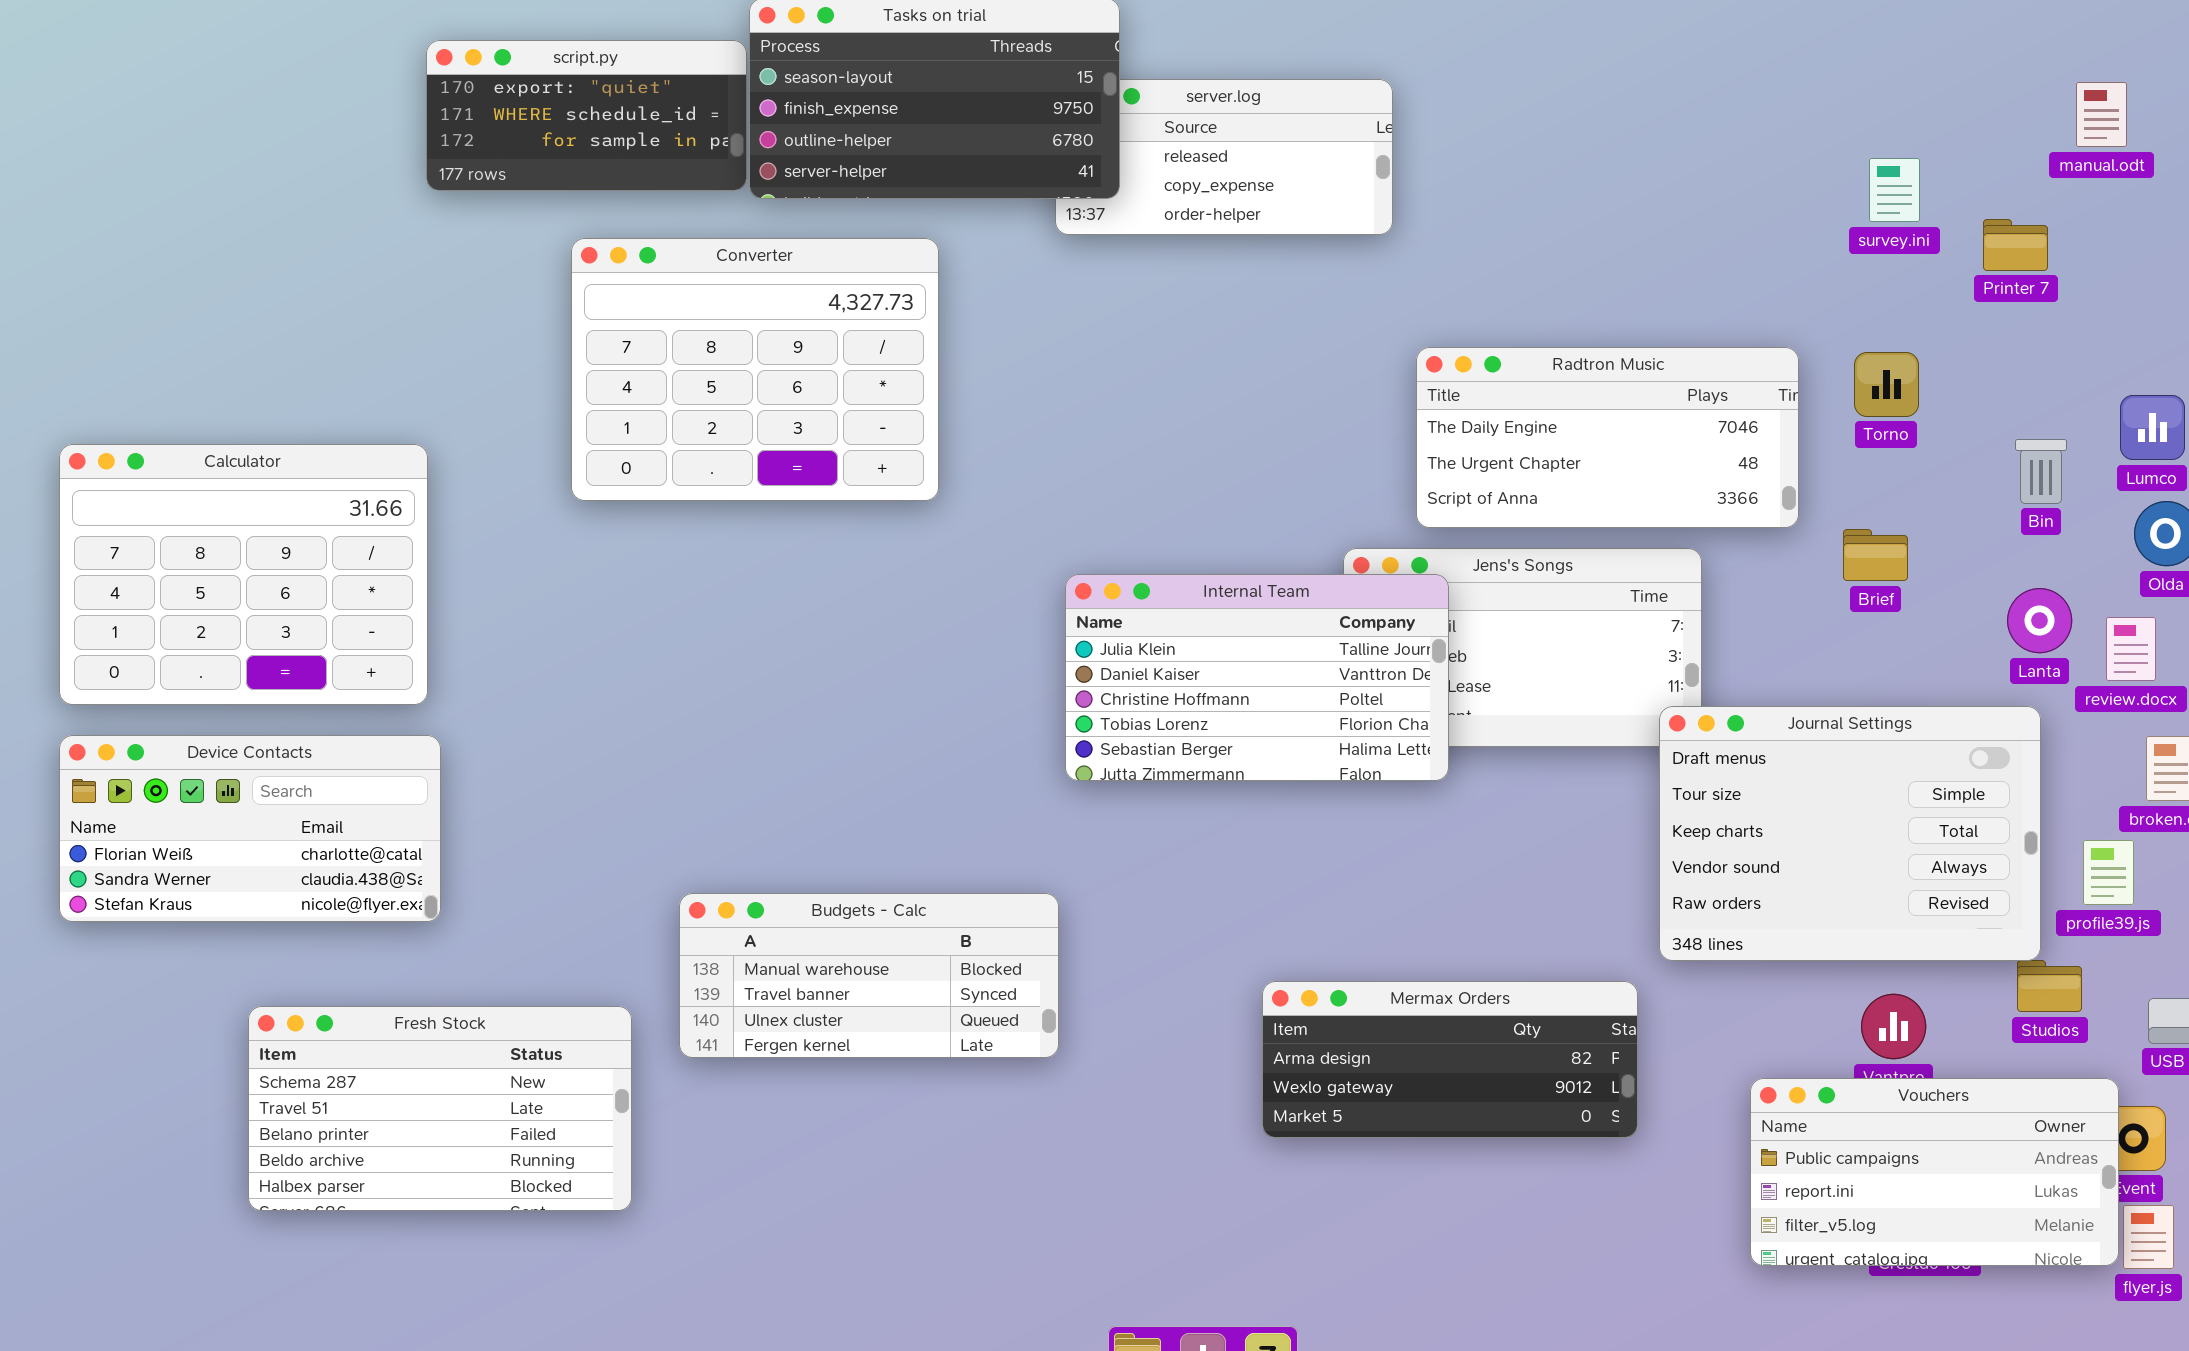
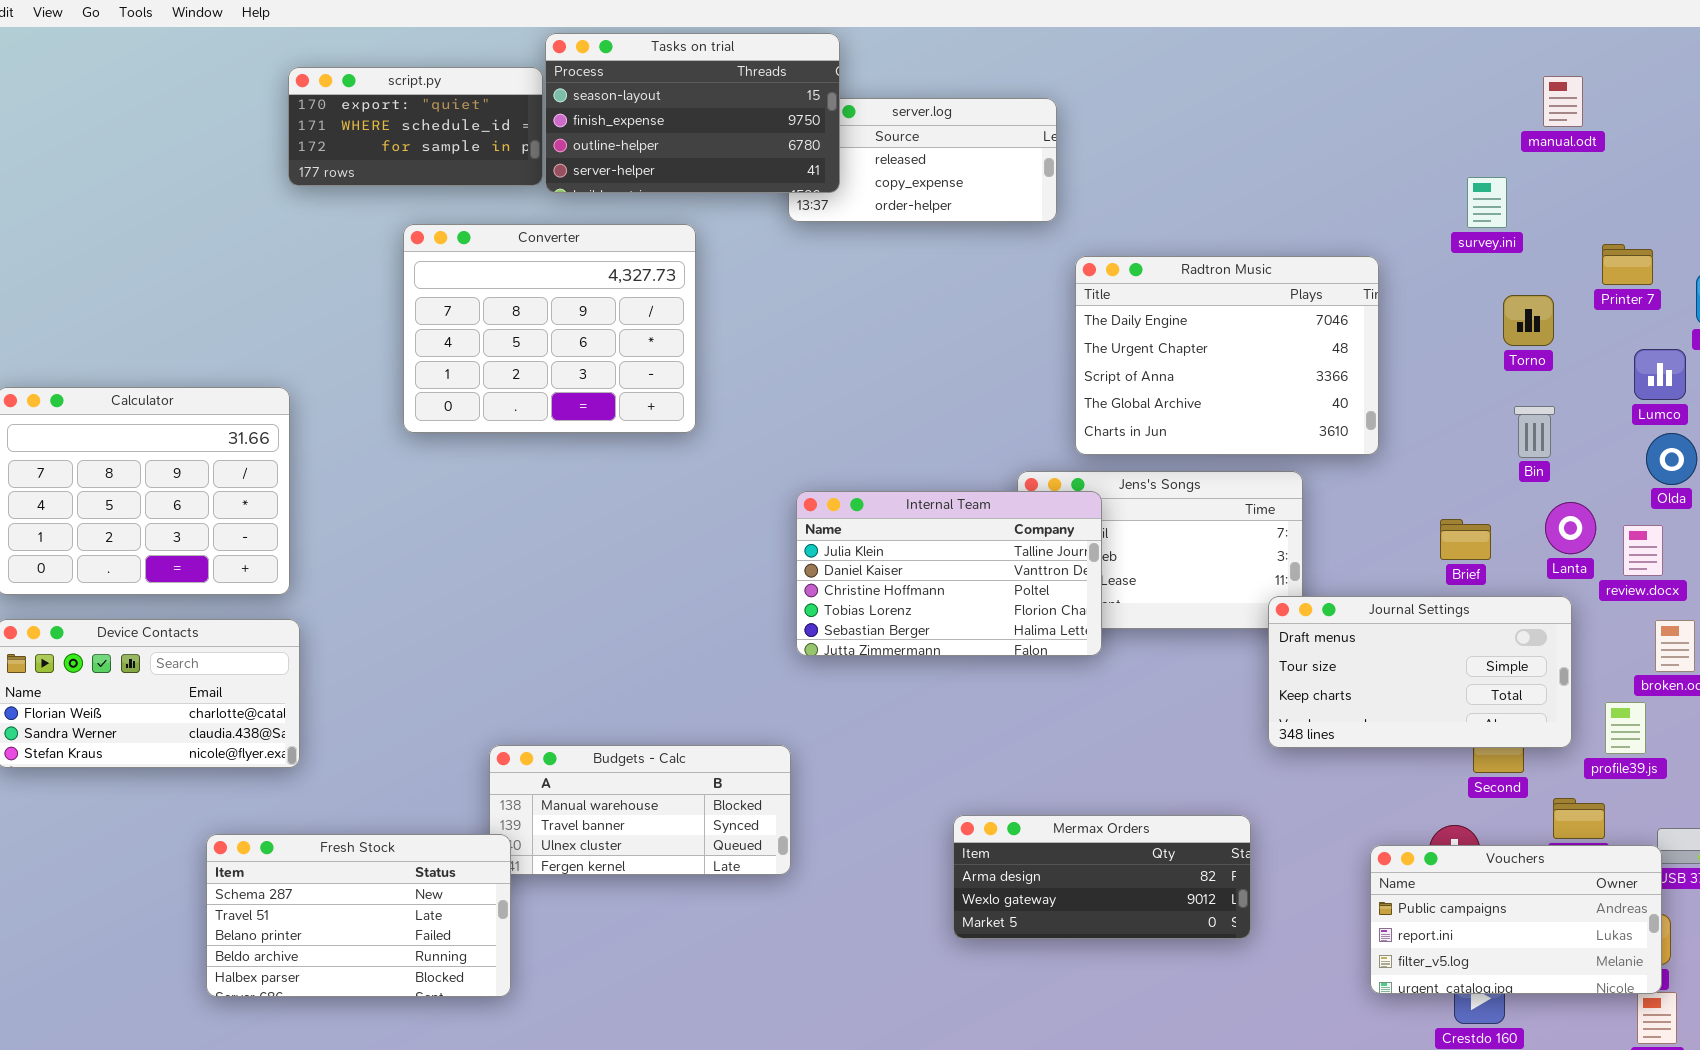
manual.odt: [2076,82,2127,147] -> [1543,76,1583,127], moved
survey.ini: [1869,158,1920,222] -> [1467,177,1507,228], moved
Printer 7: [1983,219,2048,271] -> [1602,244,1653,285], moved
Radtron Music: [1416,347,1799,528] -> [1075,256,1379,455], resized
Torno: [1854,352,1919,417] -> [1503,295,1554,346], moved
Bin: [2015,439,2067,504] -> [1514,406,1555,458], moved
Brief: [1843,529,1908,581] -> [1440,519,1491,560], moved
Journal Settings: [1659,706,2041,961] -> [1268,596,1572,748], resized
Fresh Stock: [248,1006,632,1211] -> [206,834,511,997], moved
Vouchers: [1750,1078,2119,1266] -> [1370,845,1662,994], moved

